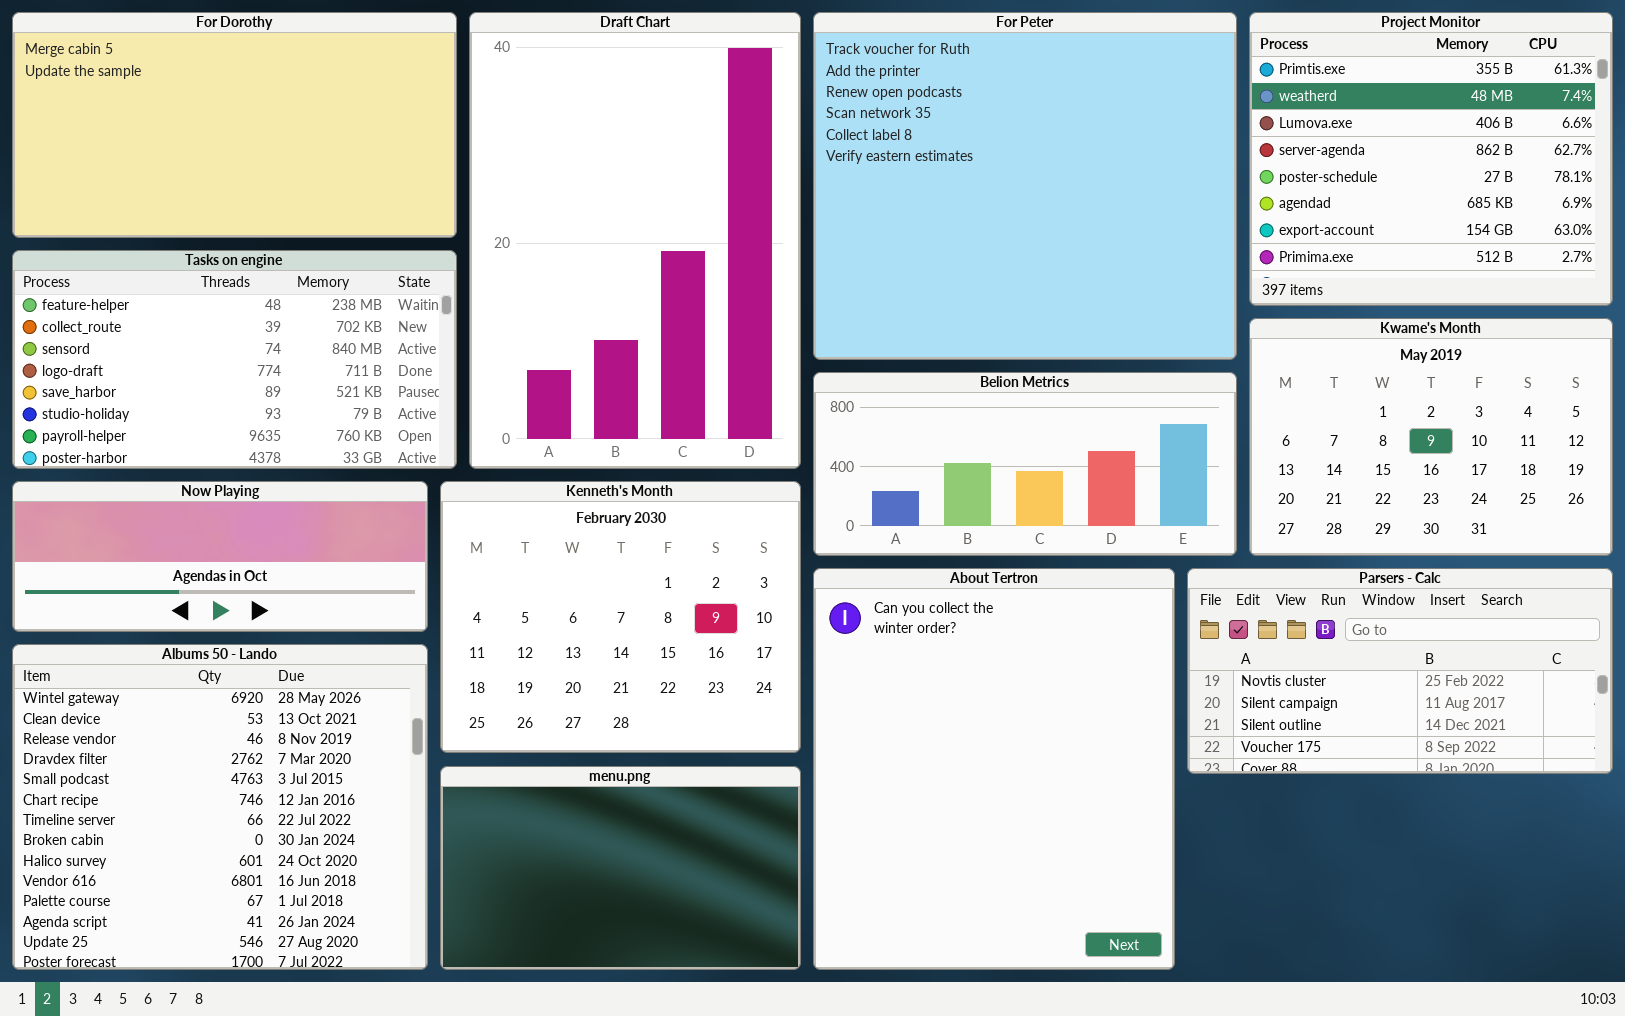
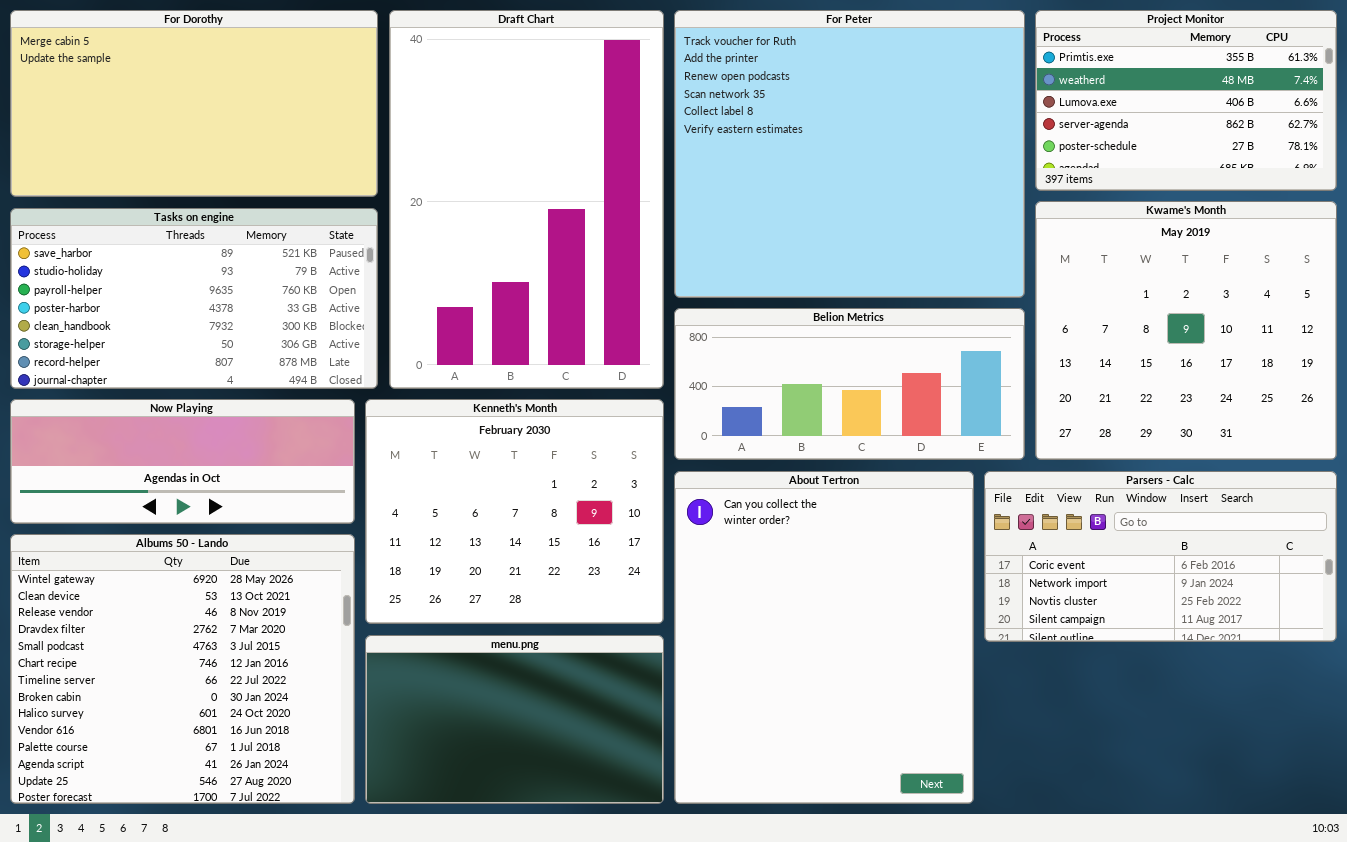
Project Monitor: [1249,12,1613,306] -> [1035,10,1337,191], resized
Tasks on engine: [12,250,457,469] -> [10,208,378,389], scrolled down 4 rows
Kwame's Month: [1249,318,1613,556] -> [1035,201,1337,460], resized
Parsers - Calc: [1187,568,1613,774] -> [984,471,1337,642], scrolled up 2 rows

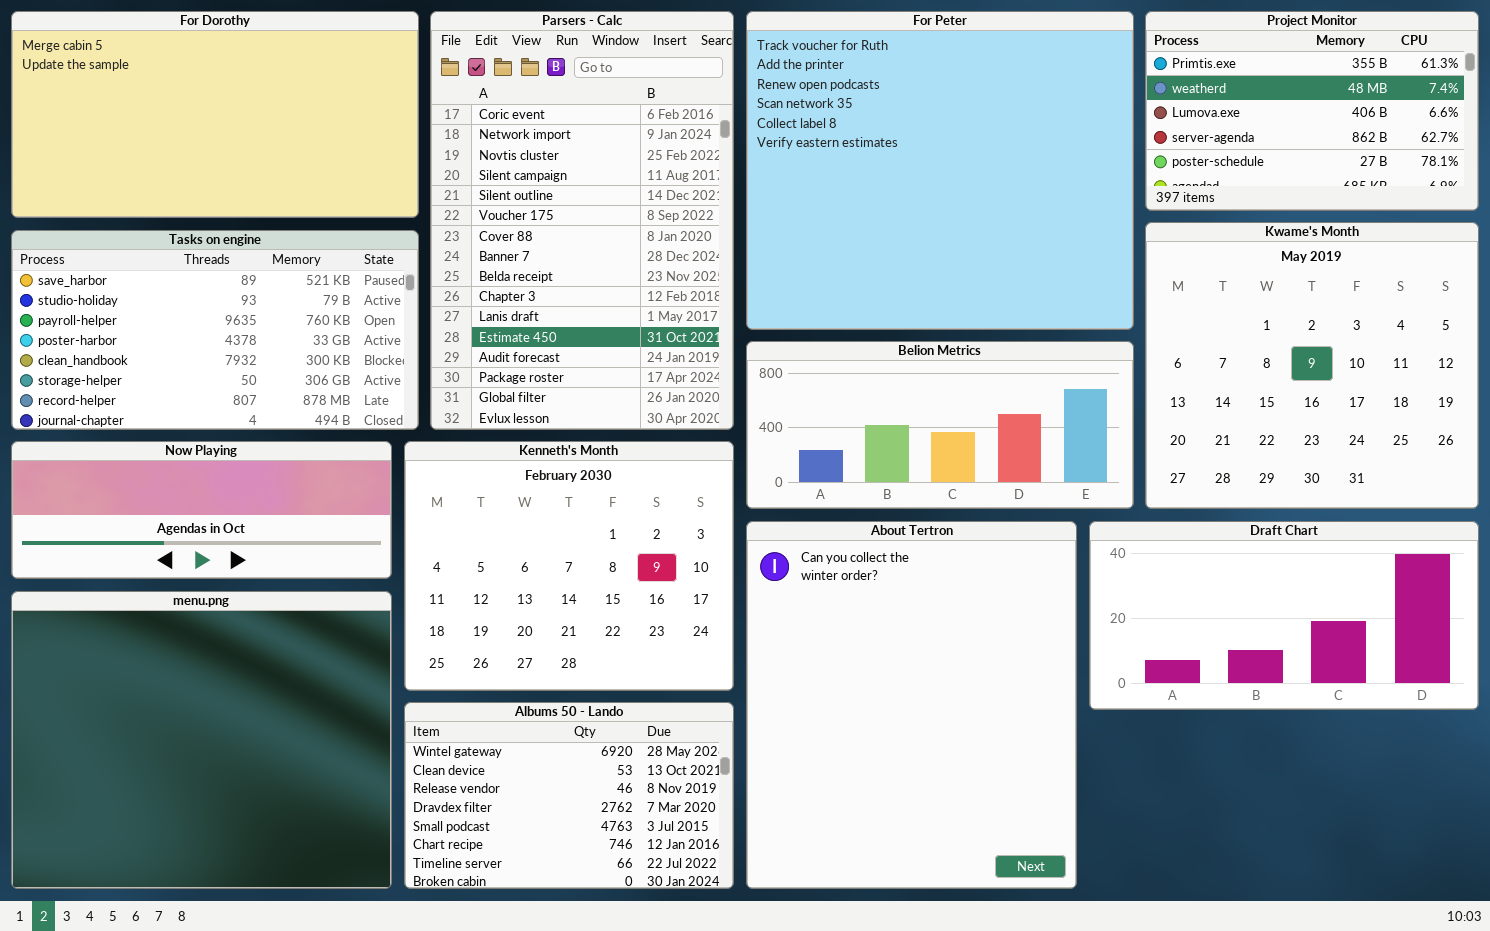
Draft Chart: [389,10,664,389] -> [1089,521,1479,710], moved, resized
Parsers - Calc: [984,471,1337,642] -> [430,11,734,430], moved, resized
Albums 50 - Lando: [10,534,355,804] -> [404,702,734,889], moved, resized
menu.png: [365,635,664,804] -> [11,591,392,889], moved, resized

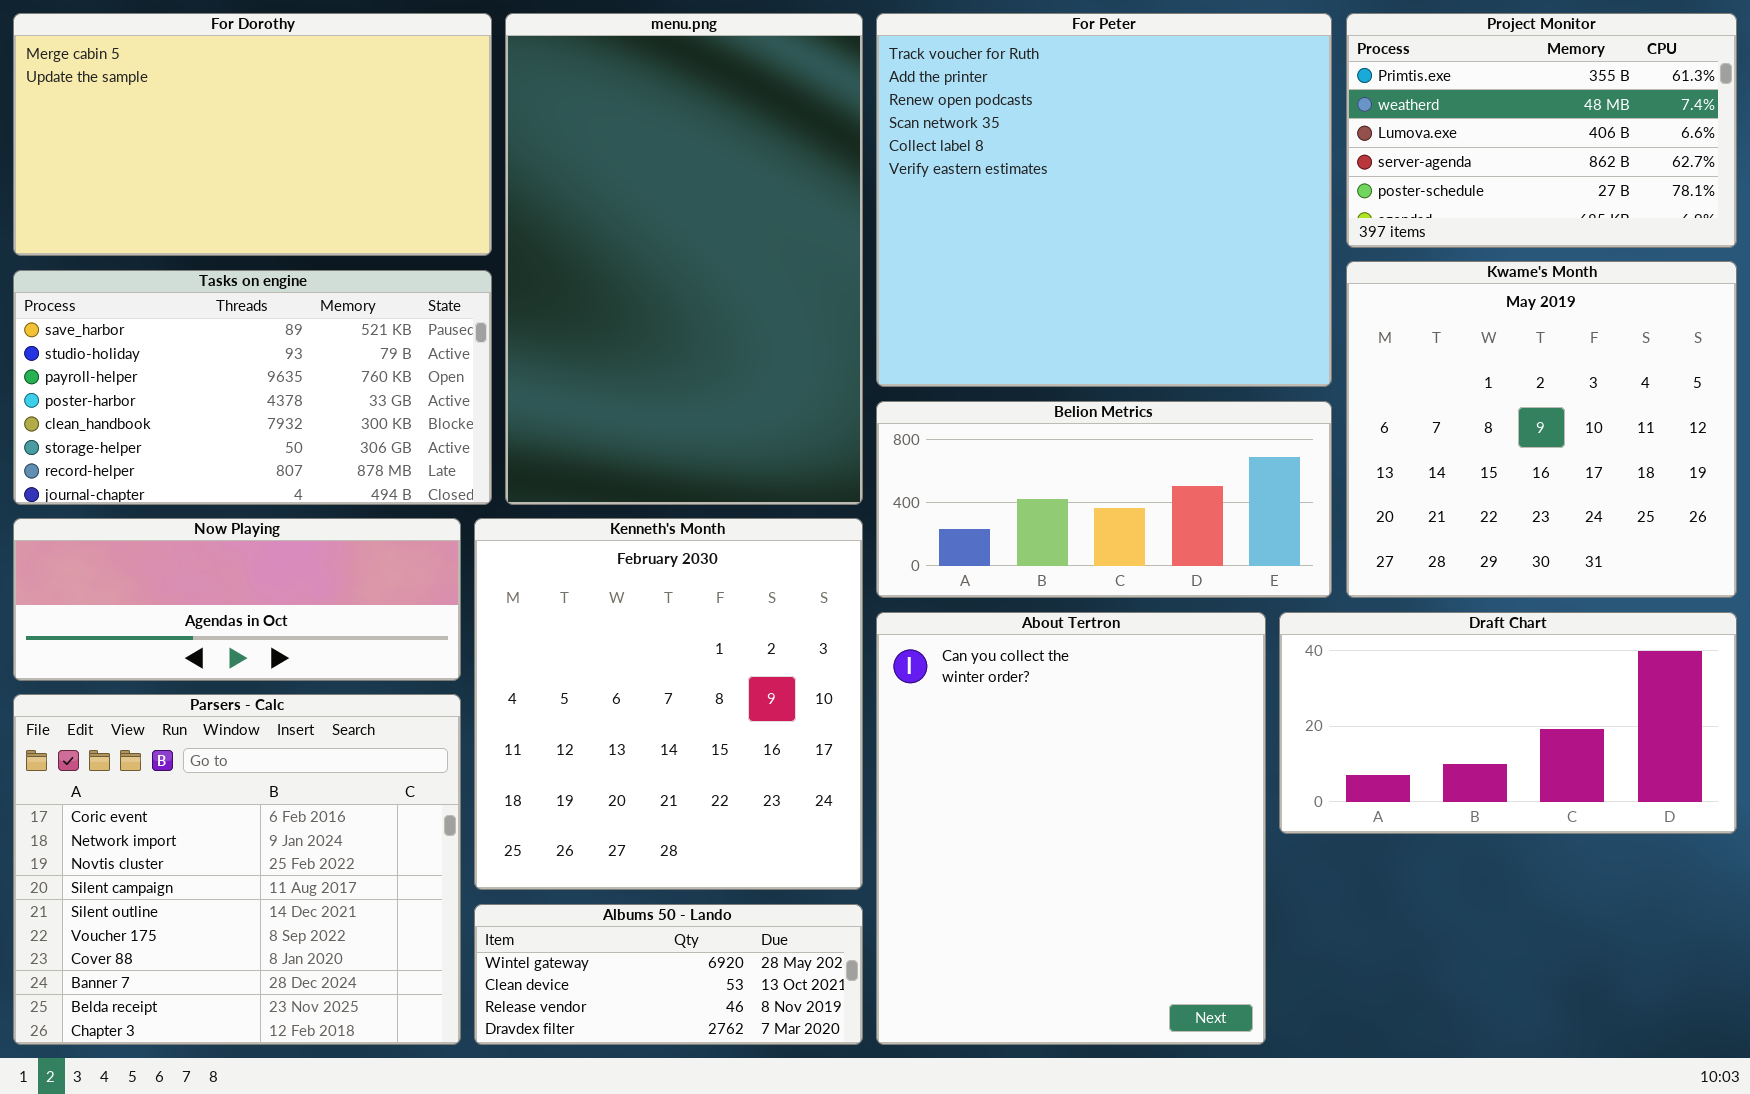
Parsers - Calc: [430,11,734,430] -> [13,694,461,1045], moved, resized
Kenneth's Month: [404,441,734,691] -> [474,518,863,890], resized
menu.png: [11,591,392,889] -> [505,13,863,505], moved, resized
Albums 50 - Lando: [404,702,734,889] -> [474,904,863,1045], resized

